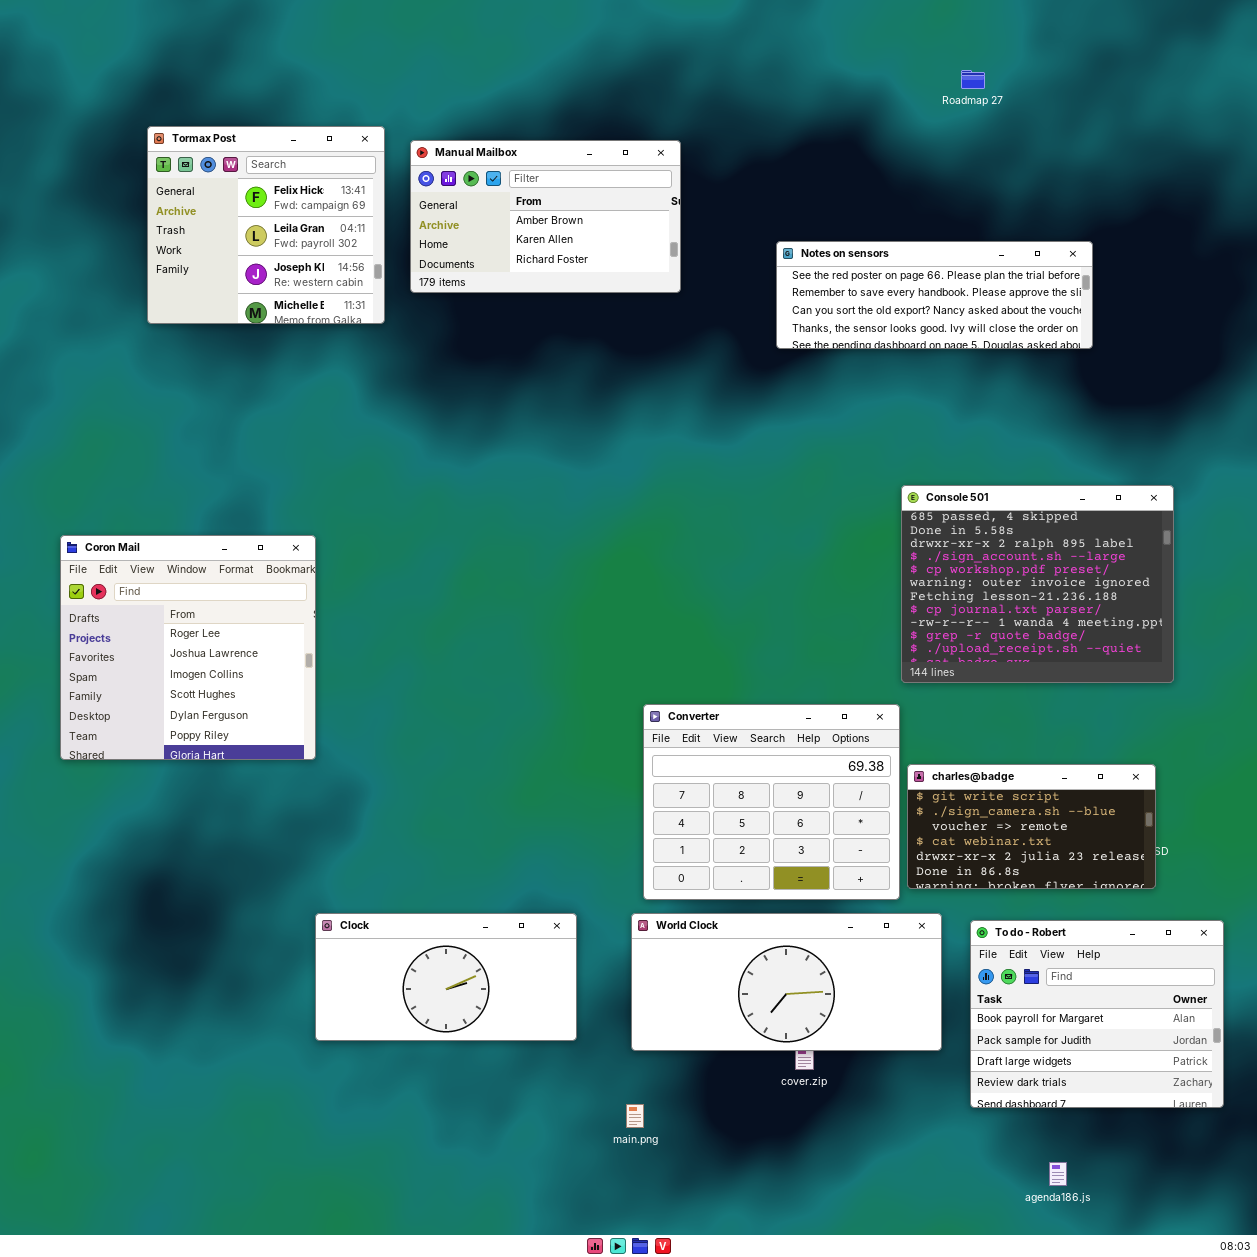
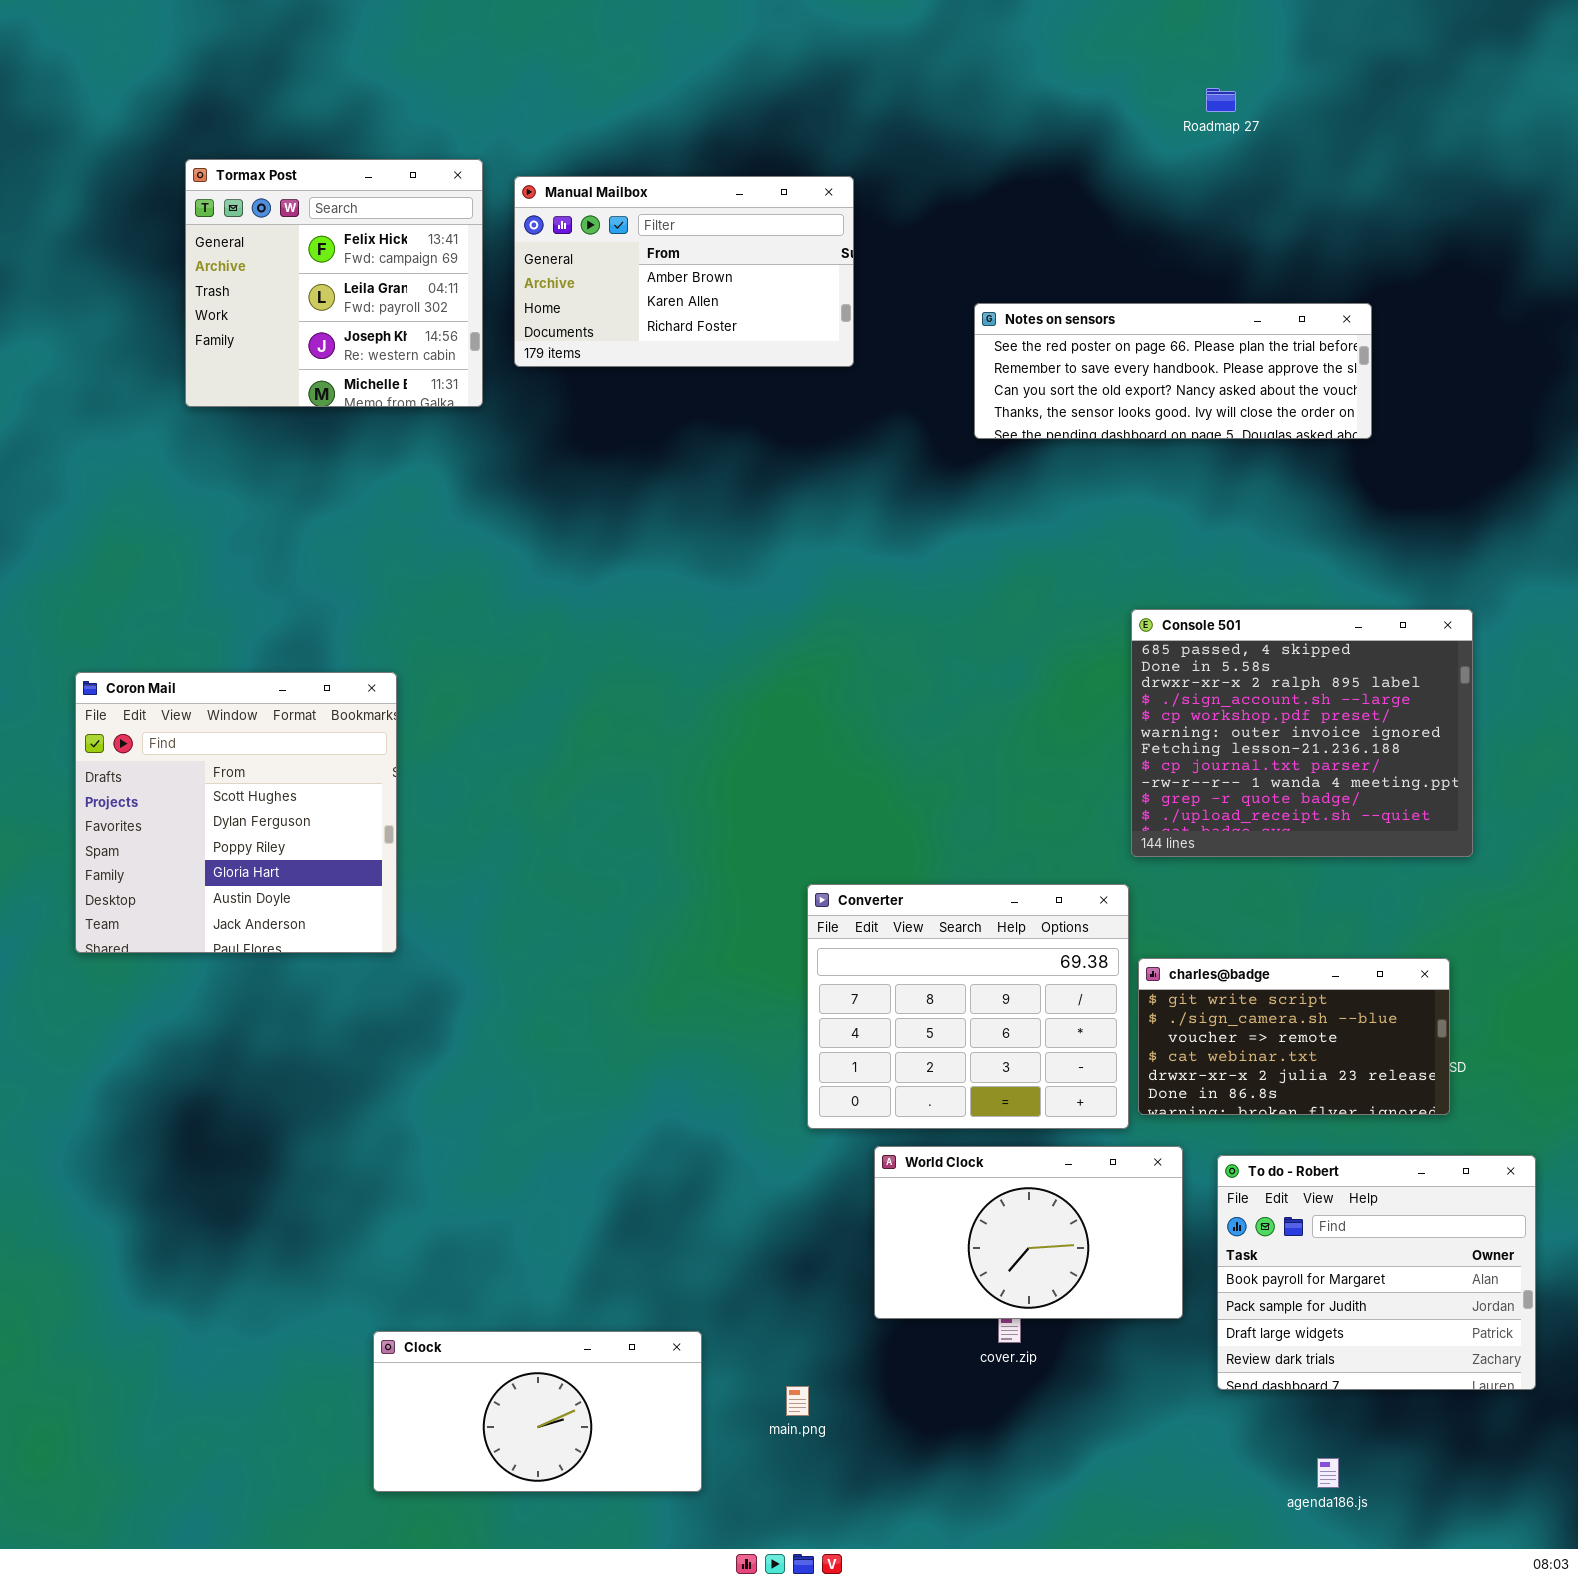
Coron Mail: [60,535,316,760] -> [75,672,397,953], scrolled down 3 rows
Clock: [315,913,577,1041] -> [373,1331,702,1492], moved
World Clock: [631,913,942,1051] -> [874,1146,1183,1319], resized

